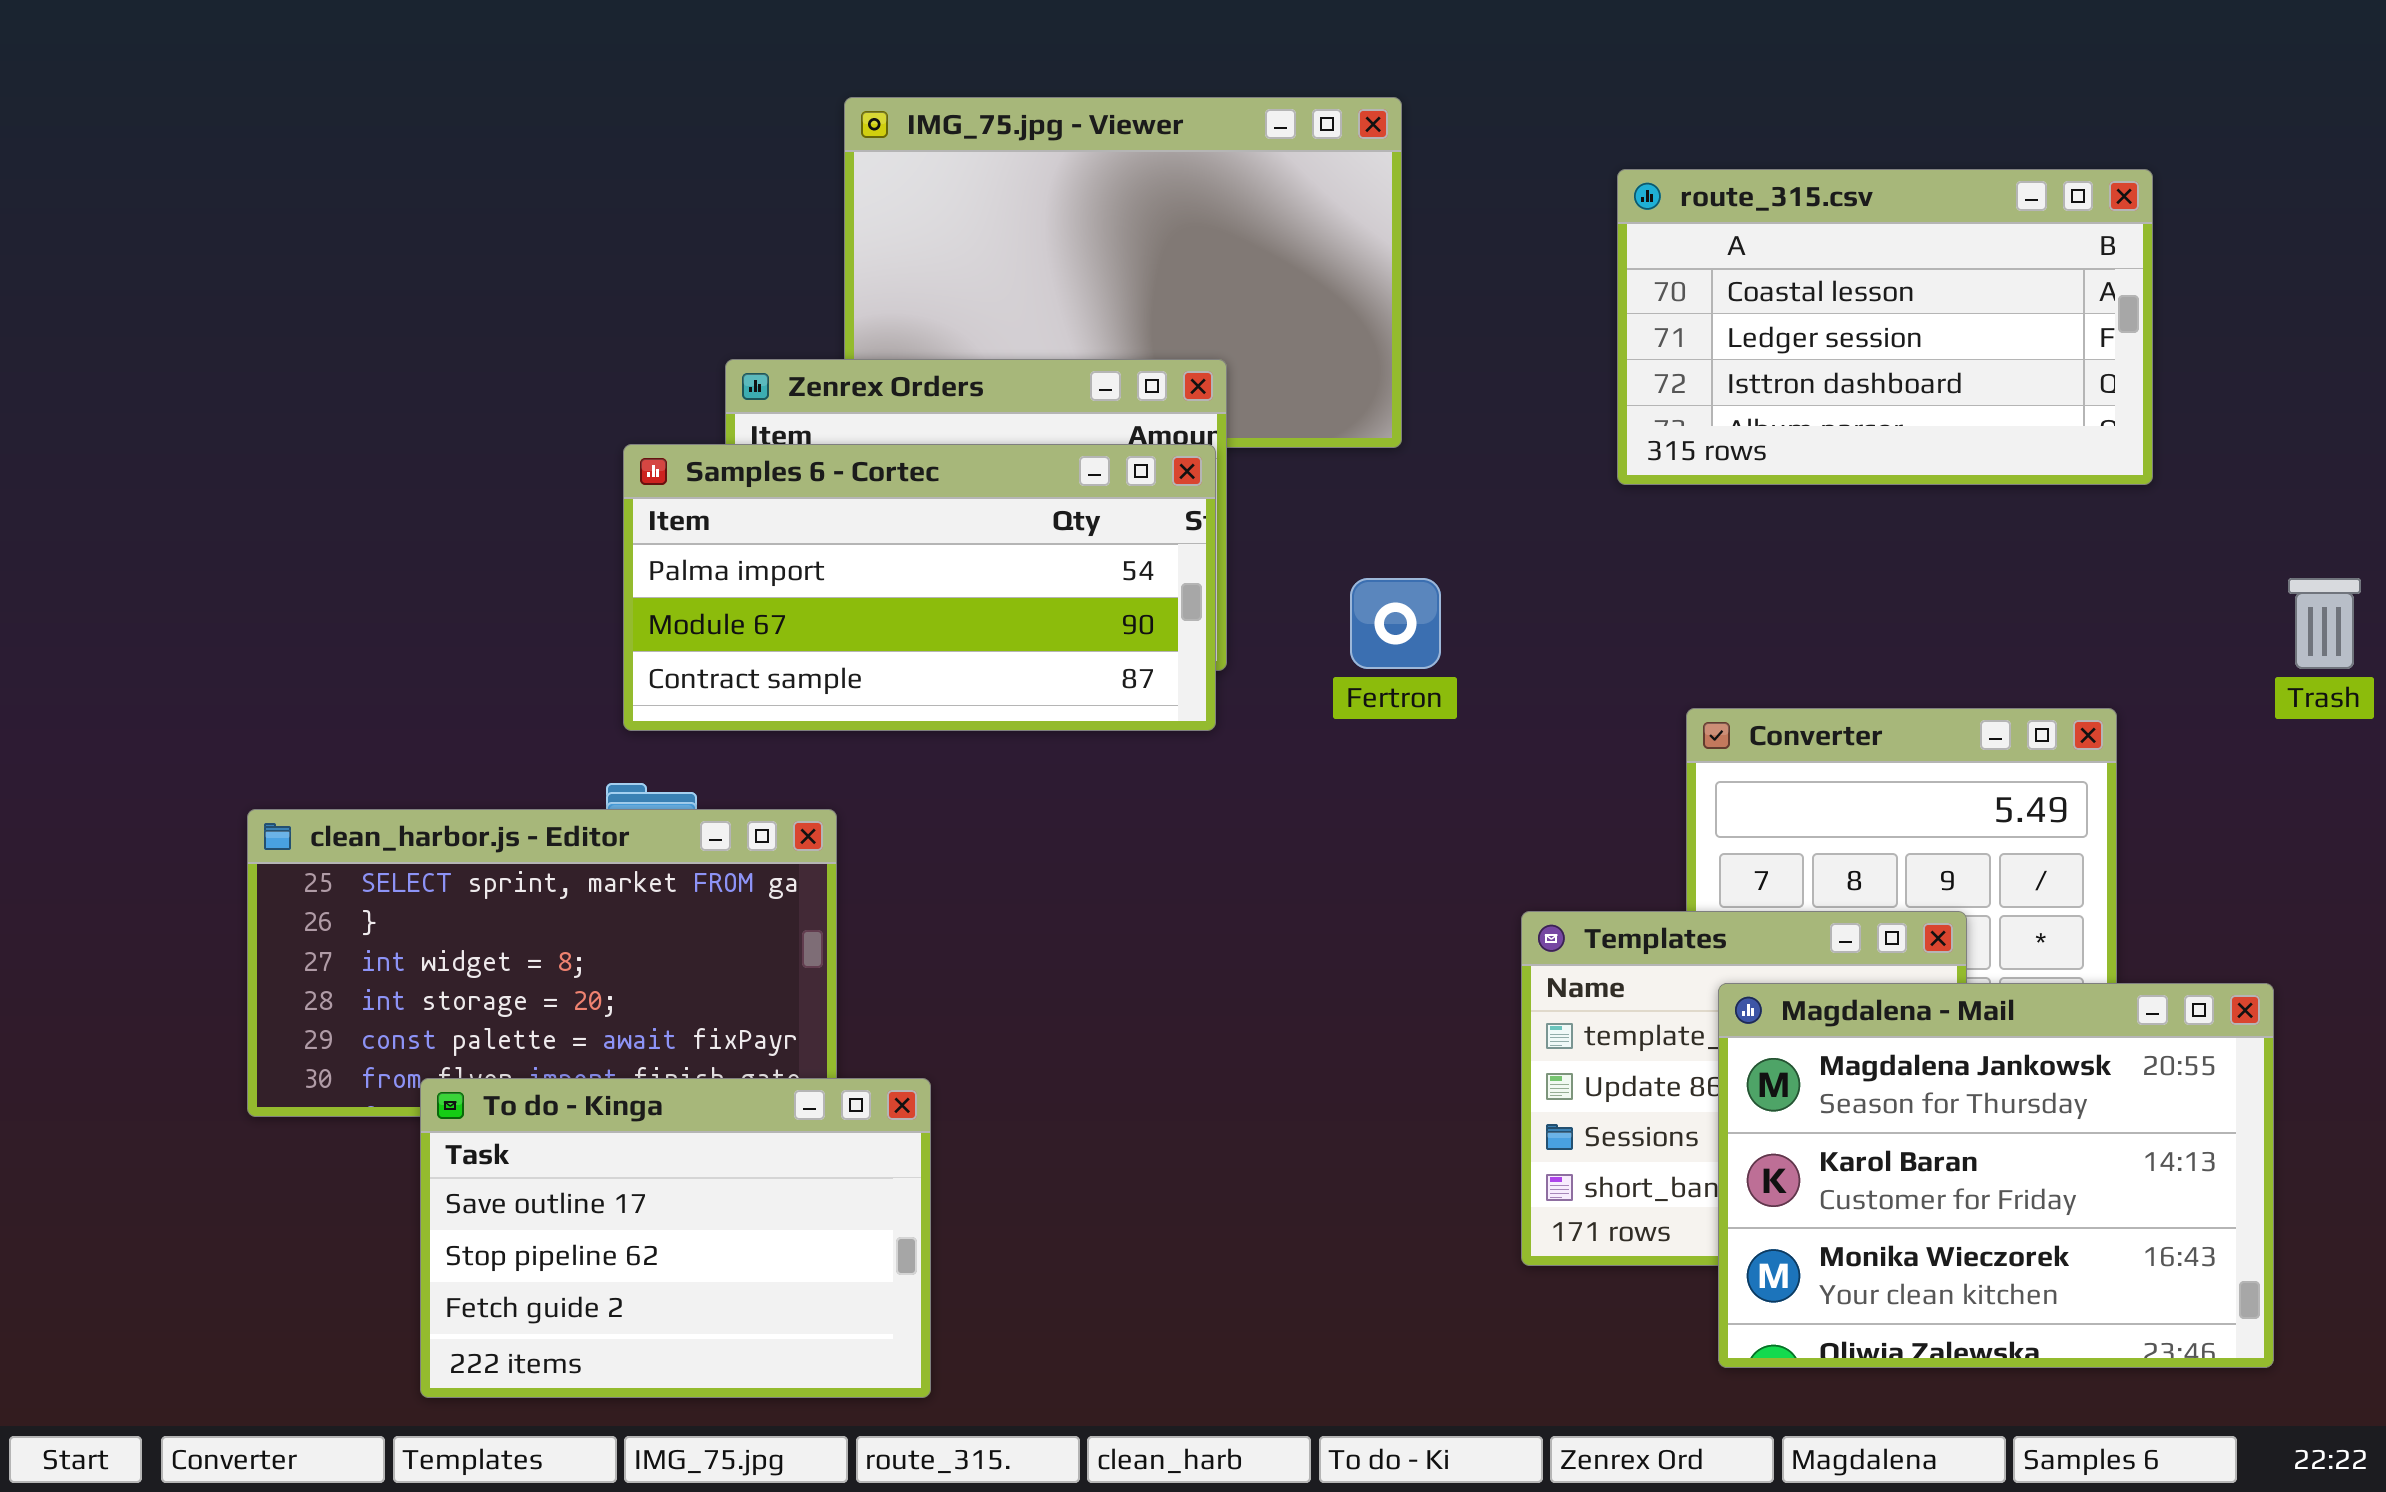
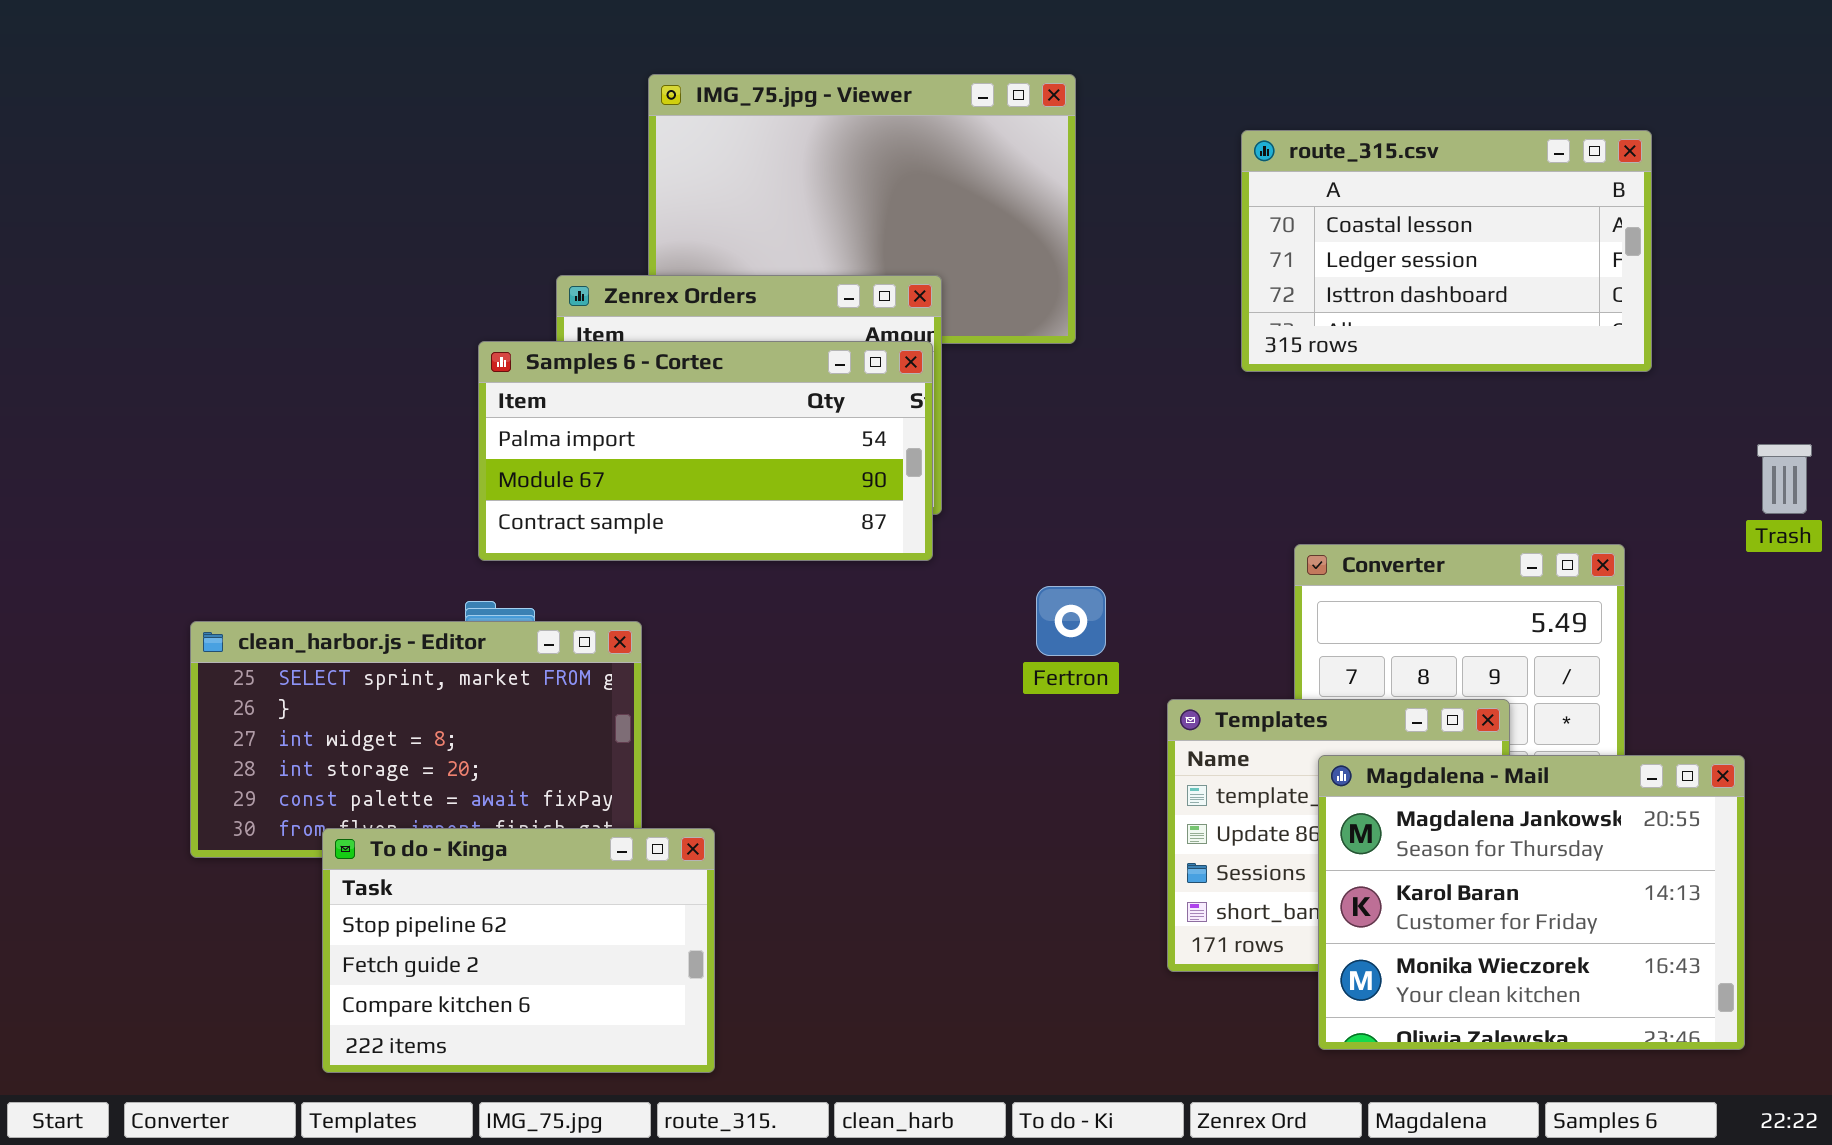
Fertron: [1350,578,1441,669] -> [1036,586,1106,656], moved
To do - Kinga: [420,1078,931,1398] -> [322,828,715,1073], scrolled down 1 row

